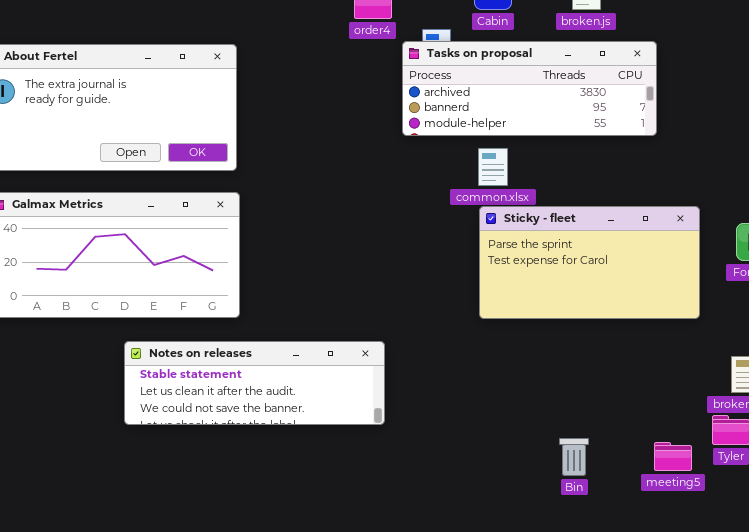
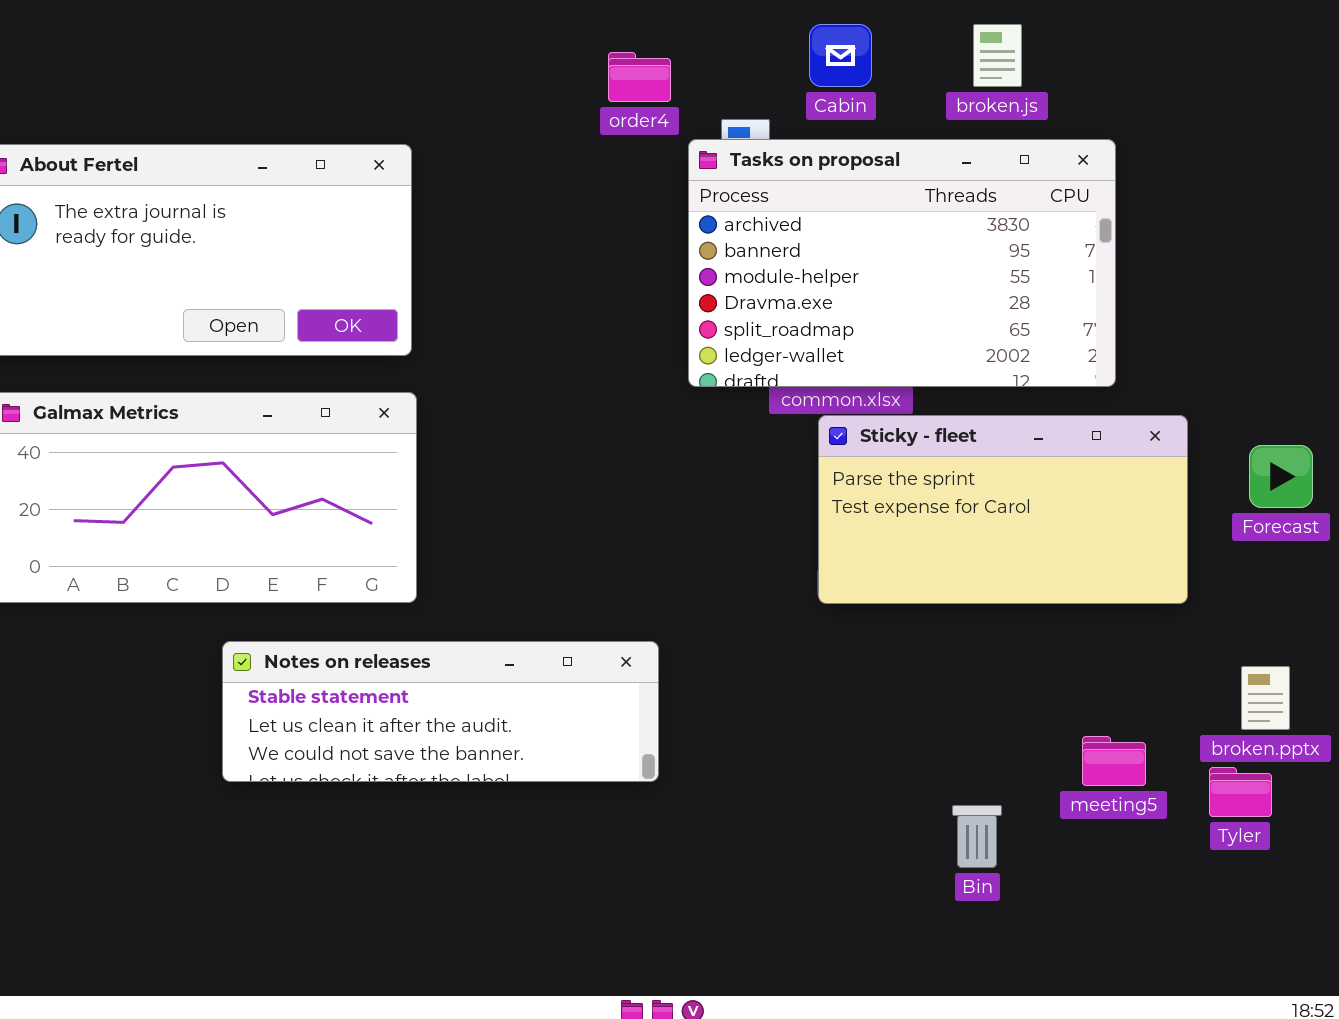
Tasks on proposal: [402,41,657,136] -> [688,139,1116,387], resized
meeting5: [654,442,692,471] -> [1082,736,1146,786], moved

